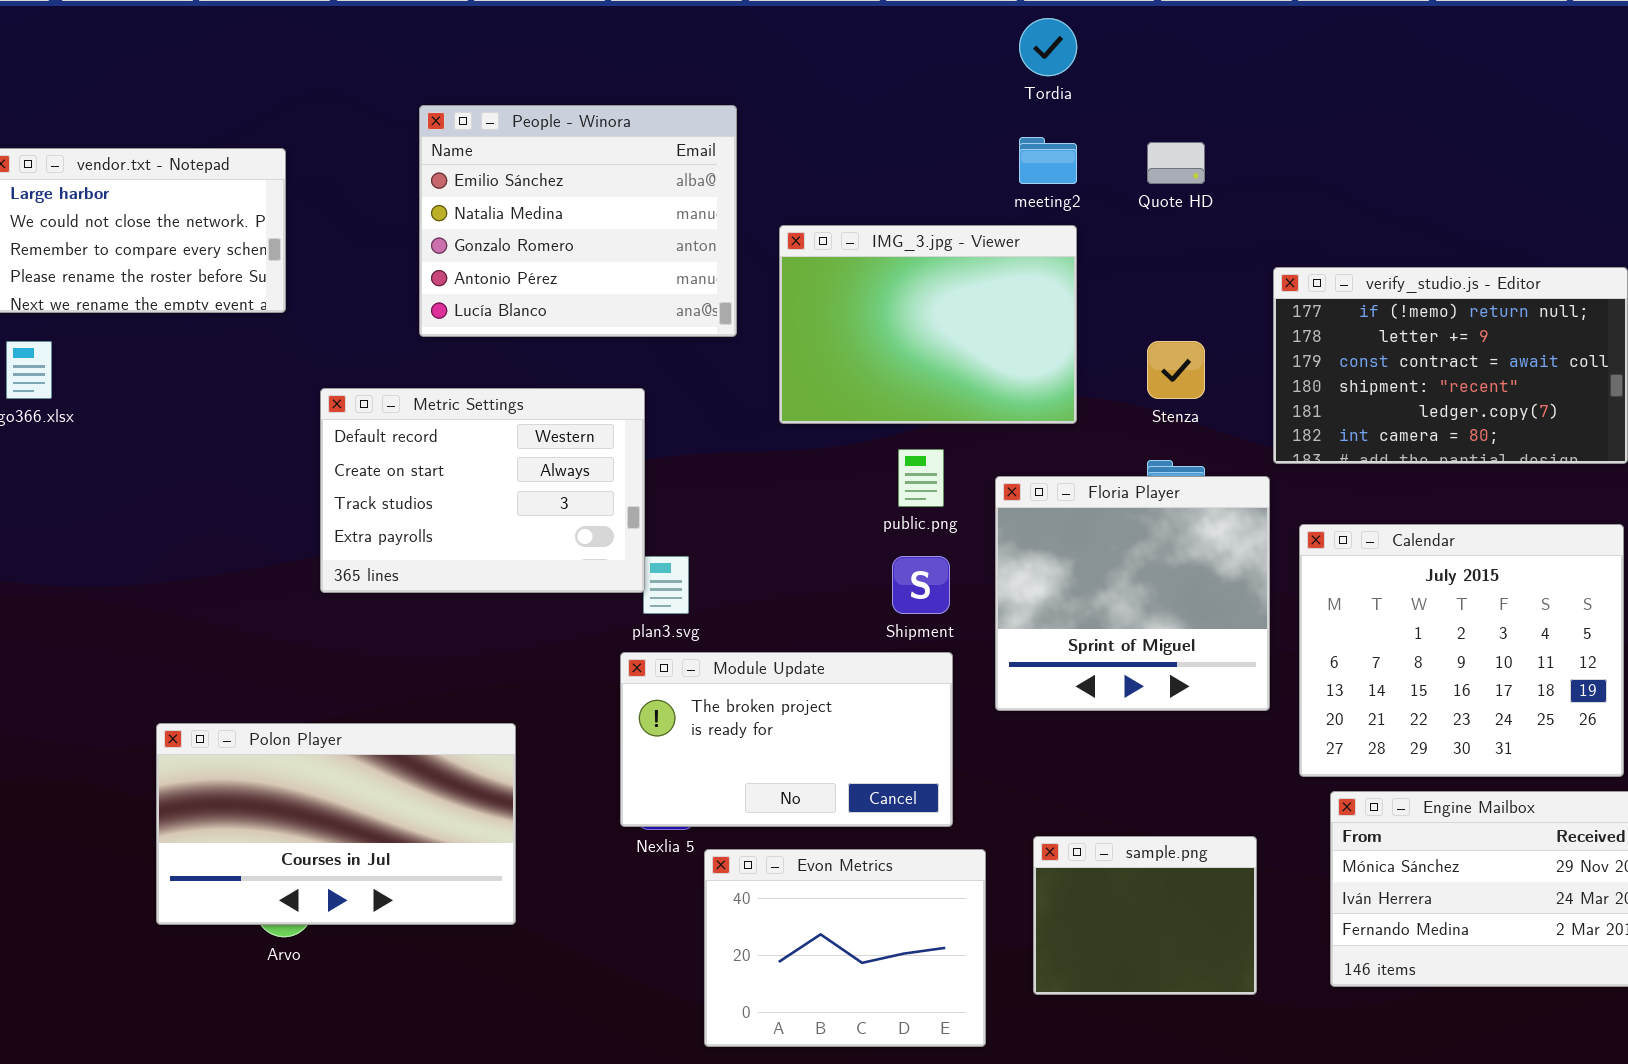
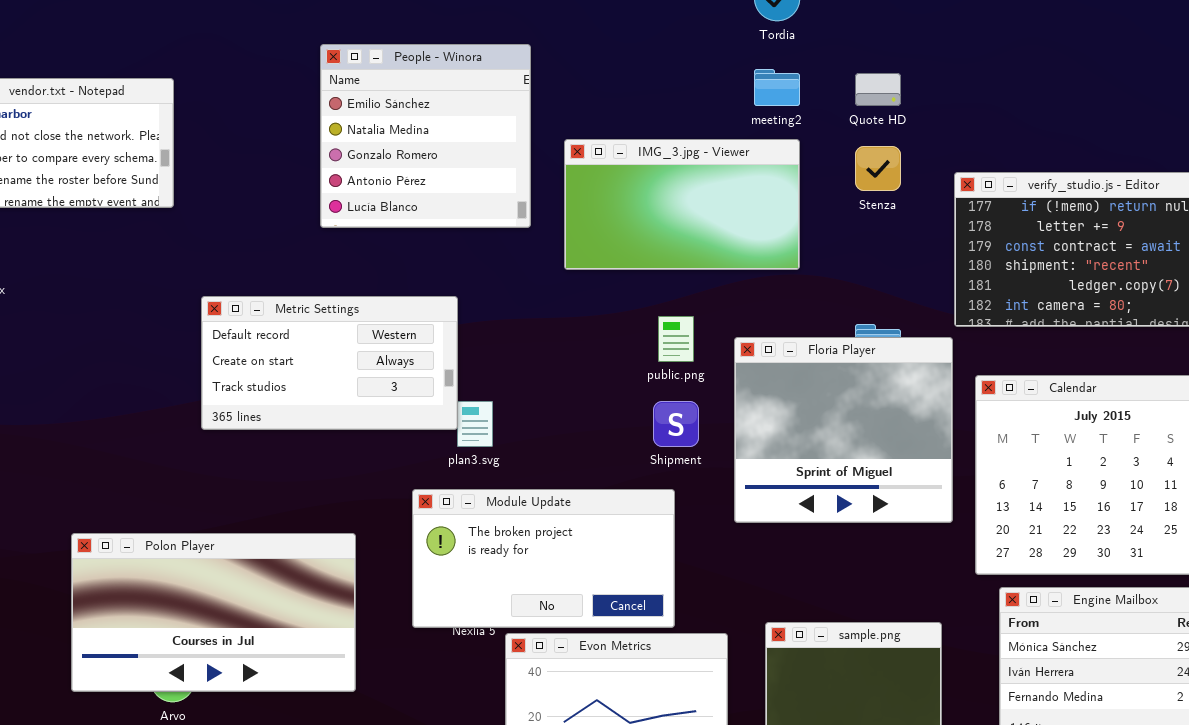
People - Winora: [419,105,737,337] -> [320,44,531,228], resized
IMG_3.jpg - Viewer: [779,225,1077,424] -> [564,139,800,270], resized
Stenza: [1147,341,1205,399] -> [855,146,901,191], moved
Metric Settings: [320,388,645,593] -> [201,296,458,430], resized
Module Update: [620,652,953,827] -> [412,489,675,628], moved

